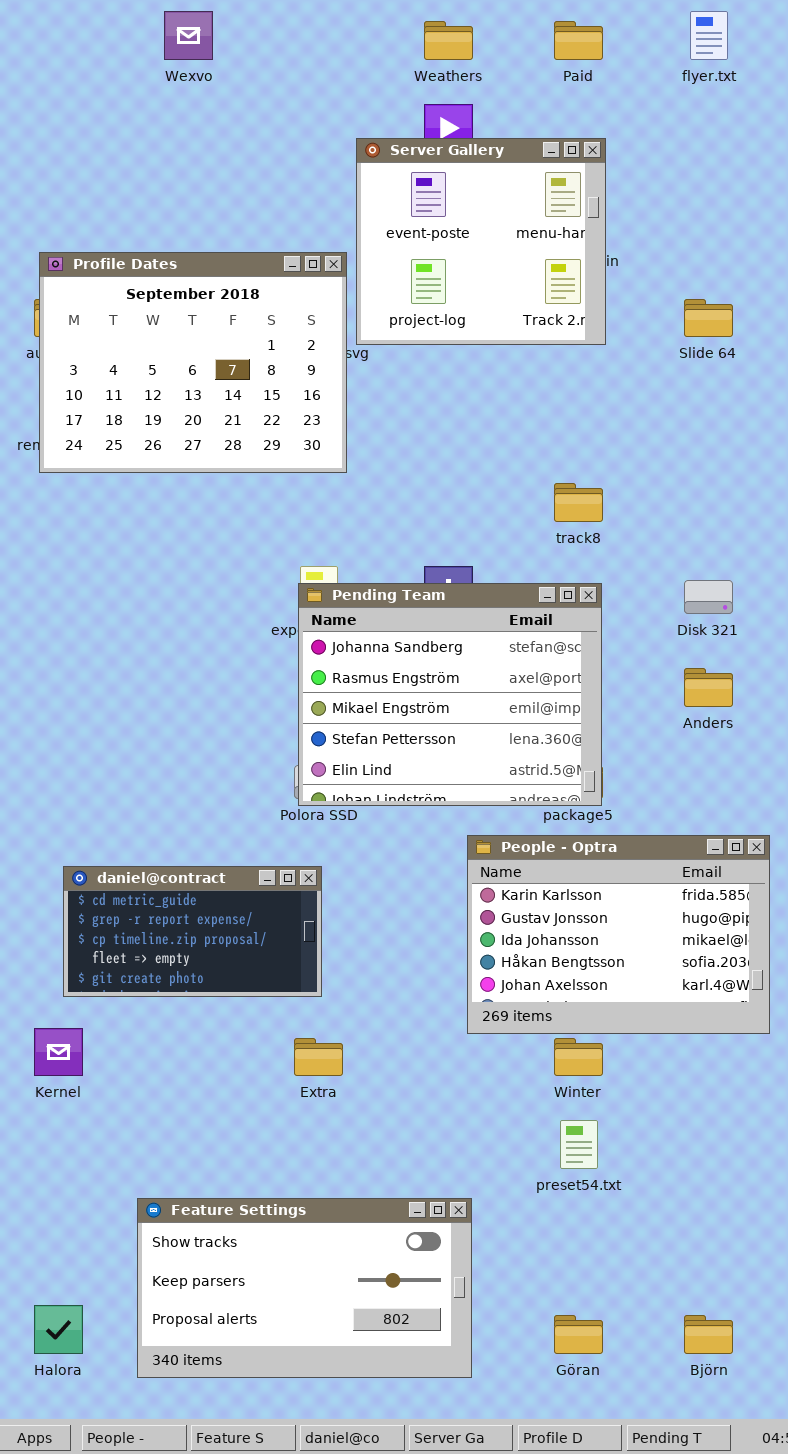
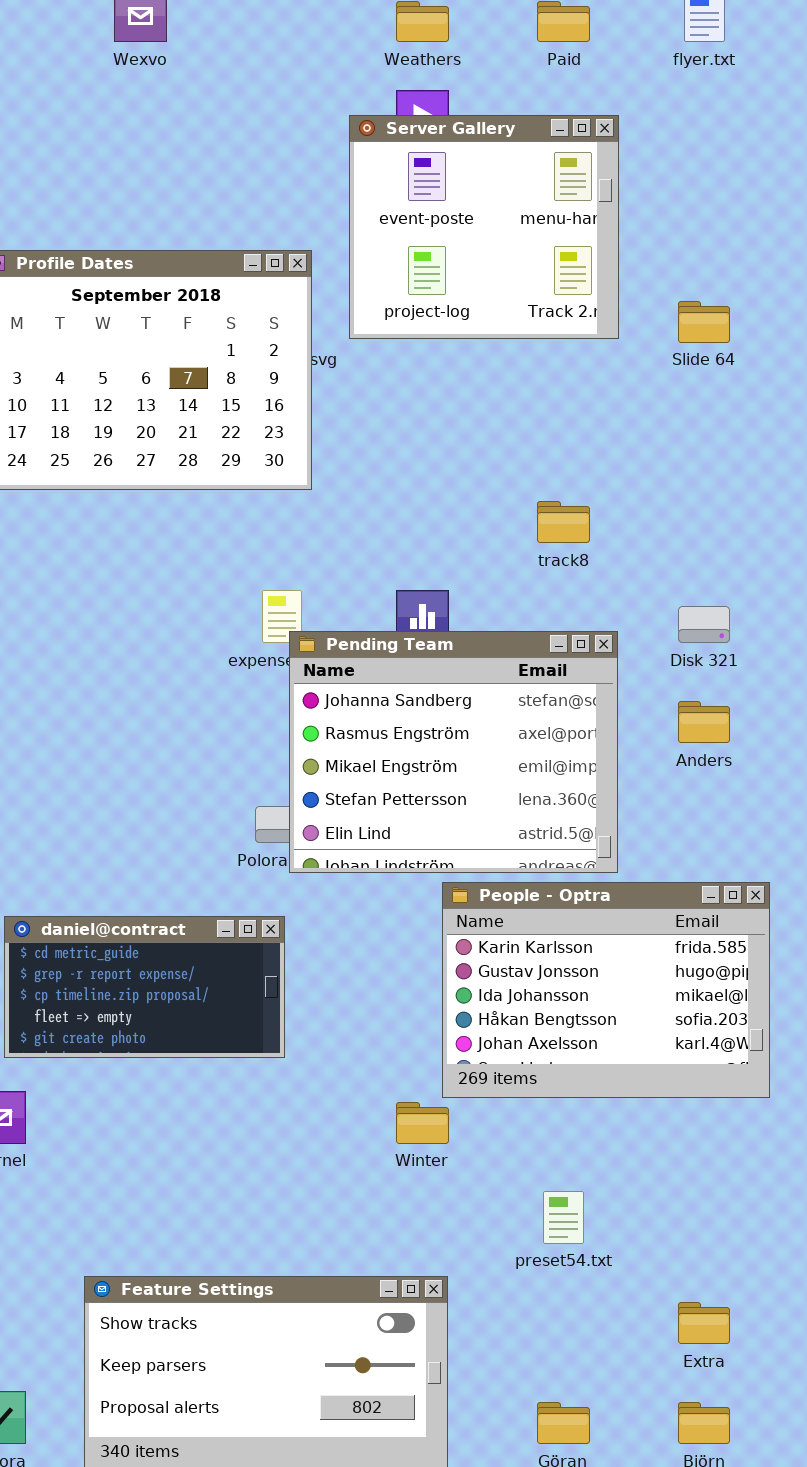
Server Gallery: [356,138,606,345] -> [349,115,619,339], moved
Pending Team: [298,583,602,806] -> [289,631,618,873], moved
Extra: [294,1038,343,1076] -> [678,1302,730,1344], moved
Winter: [554,1038,603,1076] -> [396,1102,449,1144], moved

